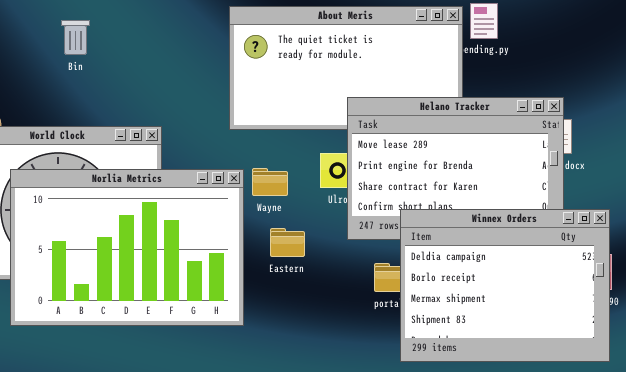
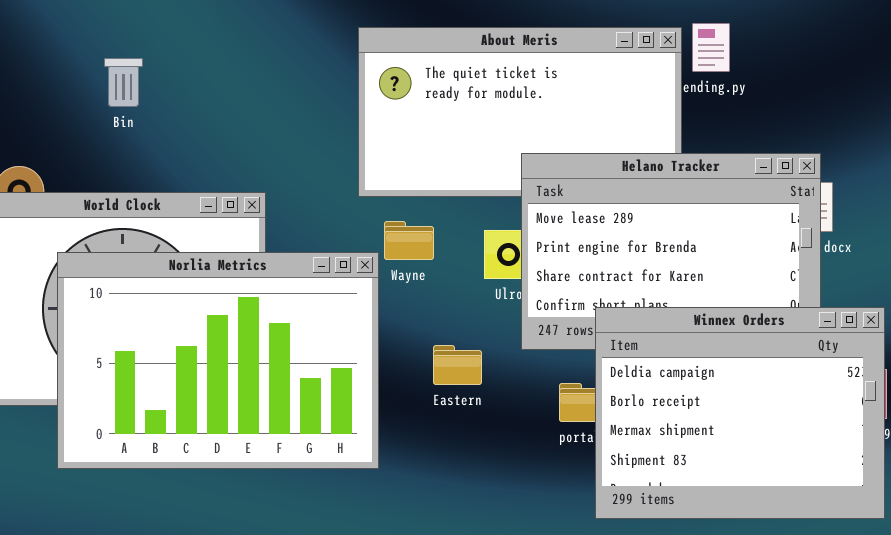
Bin: [61,20,90,55] -> [104,58,143,107], moved
Wayne: [252,168,288,196] -> [384,221,434,260], moved
Eastern: [270,228,305,257] -> [433,345,482,385], moved

